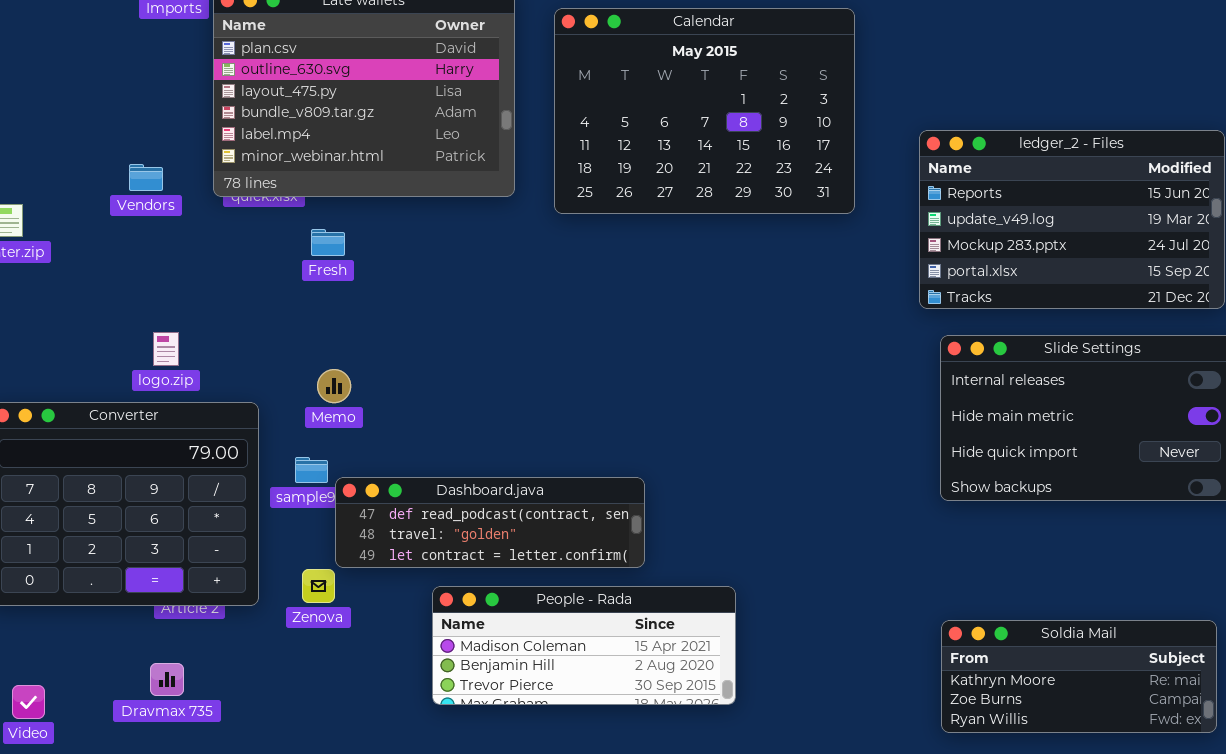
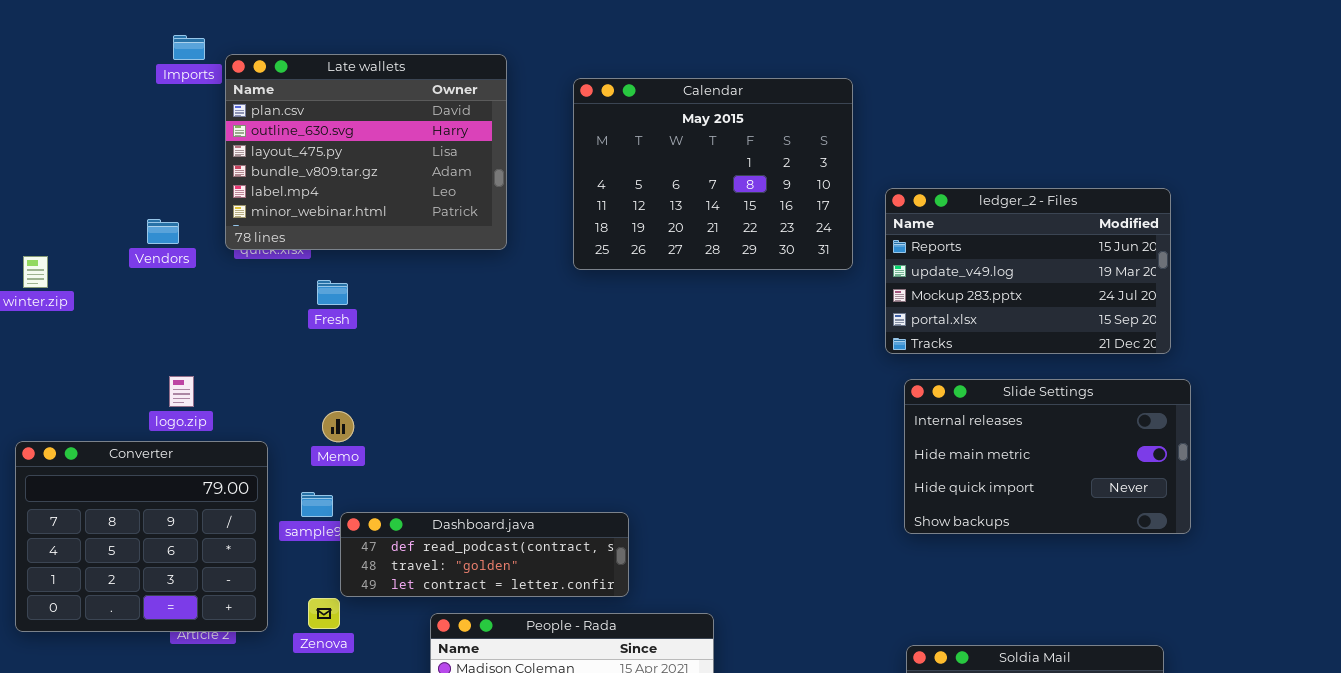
Calendar: [554,8,855,214] -> [573,78,853,270], moved

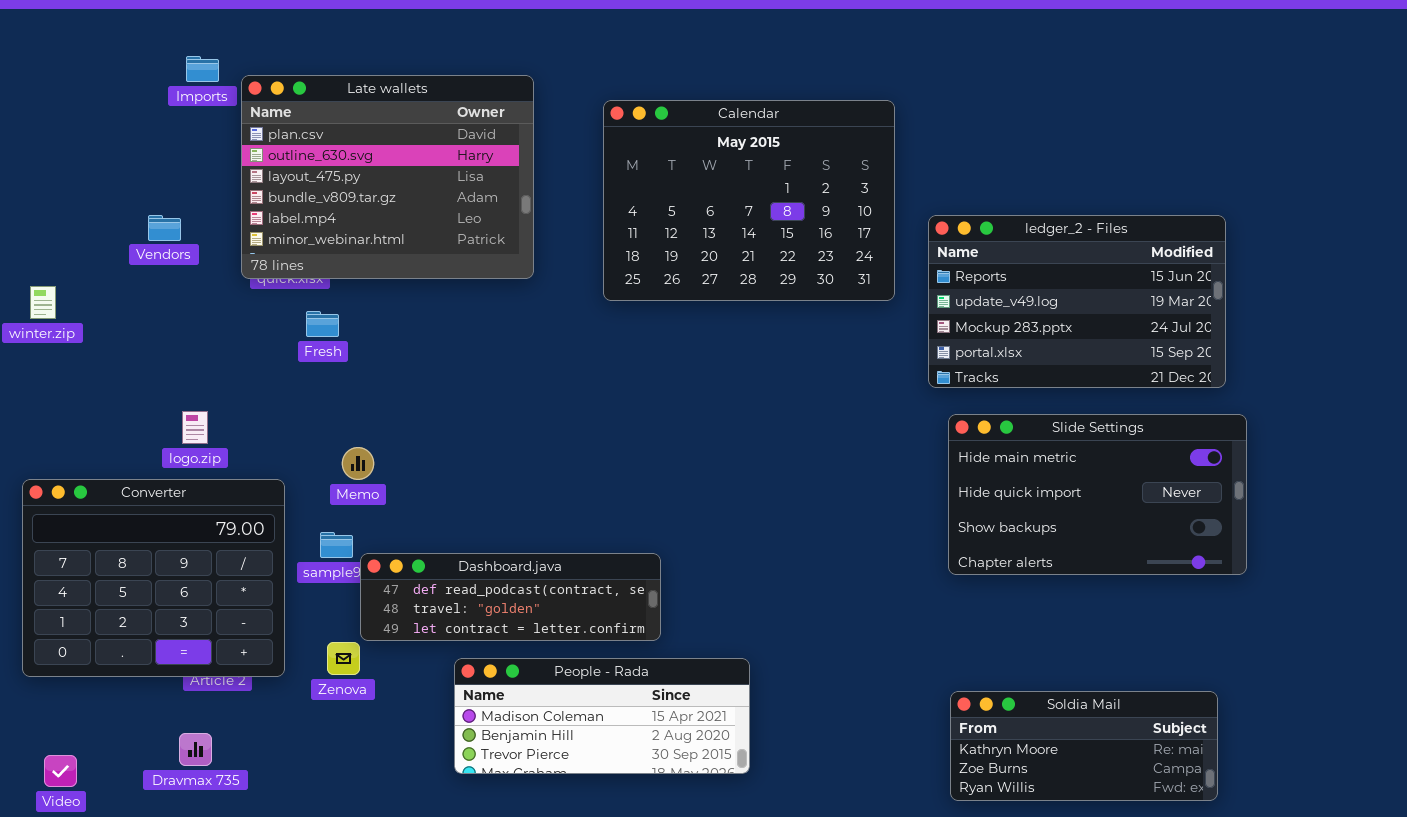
Vendors: [147,219,179,244] -> [148,215,181,241], moved
Fresh: [317,280,348,305] -> [306,311,339,337], moved
Slide Settings: [904,379,1191,534] -> [948,414,1247,575], scrolled down 1 row

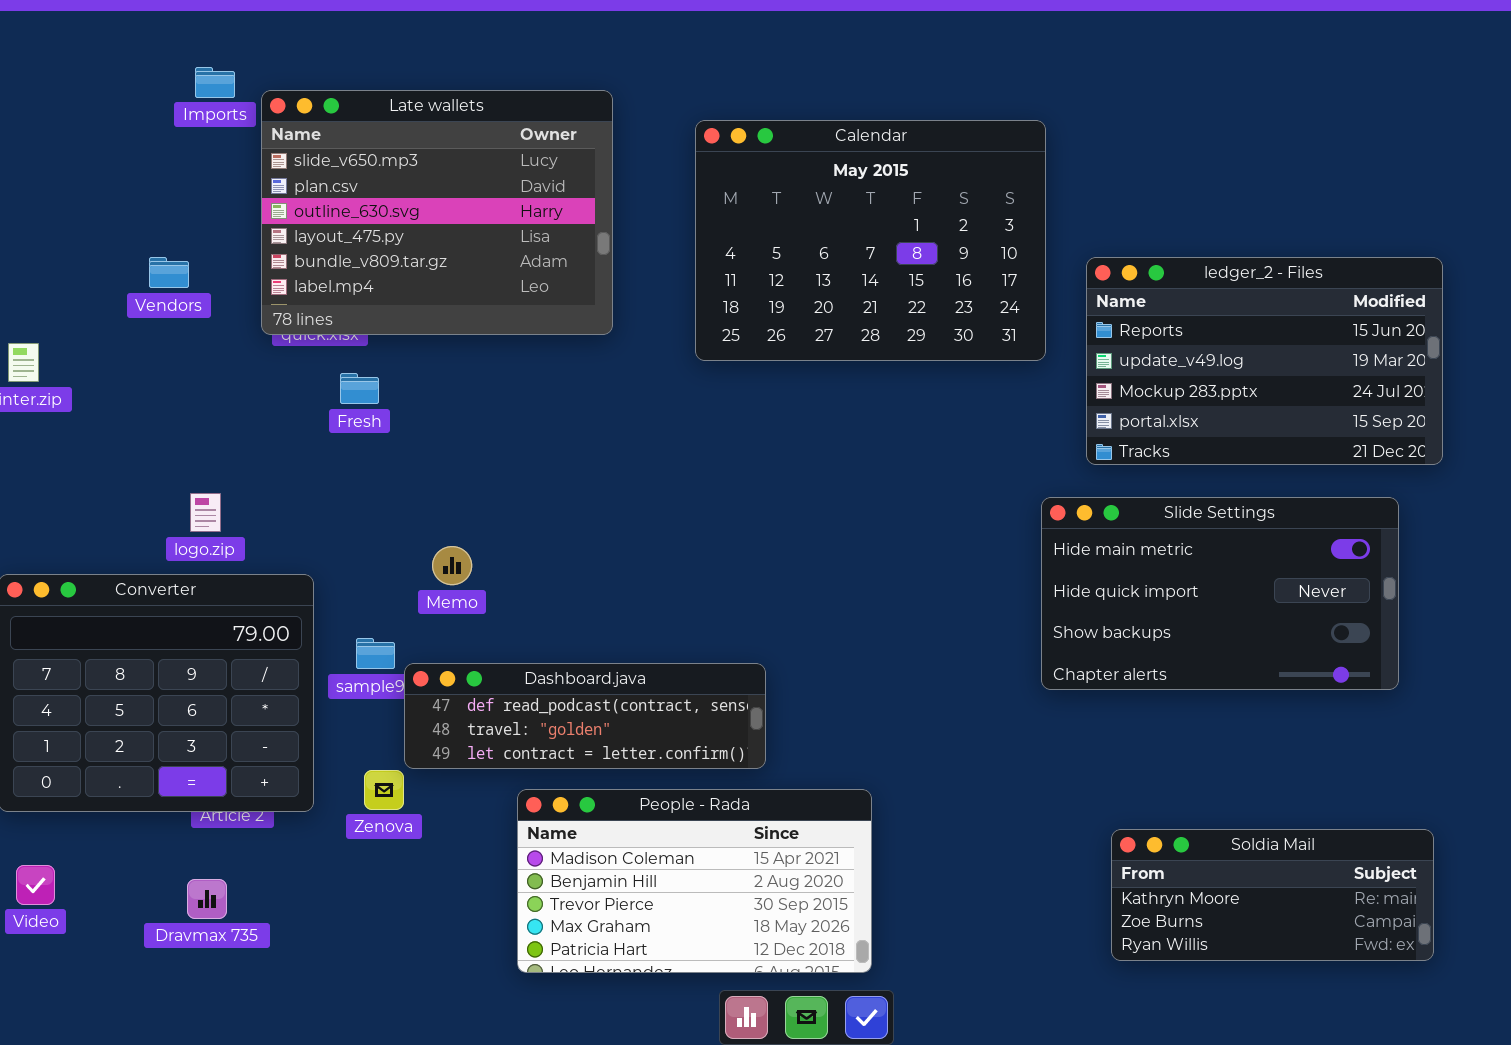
Late wallets: [241,75,534,279] -> [261,90,613,335], scrolled up 1 row
Slide Settings: [948,414,1247,575] -> [1041,497,1399,690], moved
Memo: [342,447,374,480] -> [432,546,472,585], moved
People - Rada: [454,658,750,774] -> [517,789,872,973], resized
Video: [44,755,77,787] -> [16,865,55,905], moved

